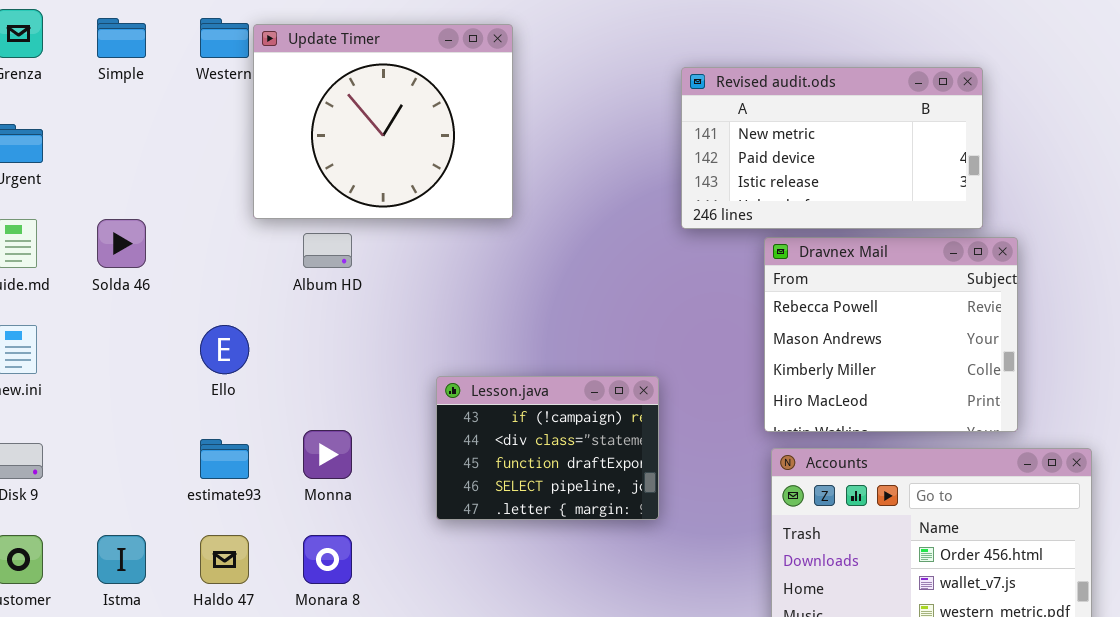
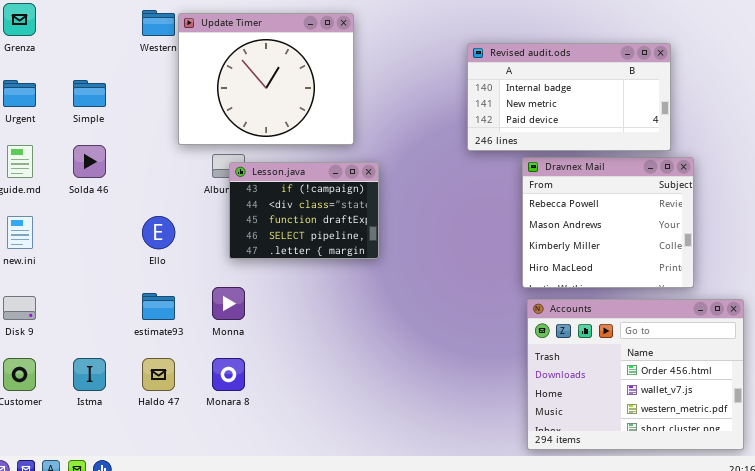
Simple: [97,18,146,58] -> [73,80,106,107], moved
Revised audit.ods: [681,67,983,229] -> [467,43,671,151], scrolled up 1 row
Lesson.java: [436,376,659,520] -> [229,162,379,259], moved

